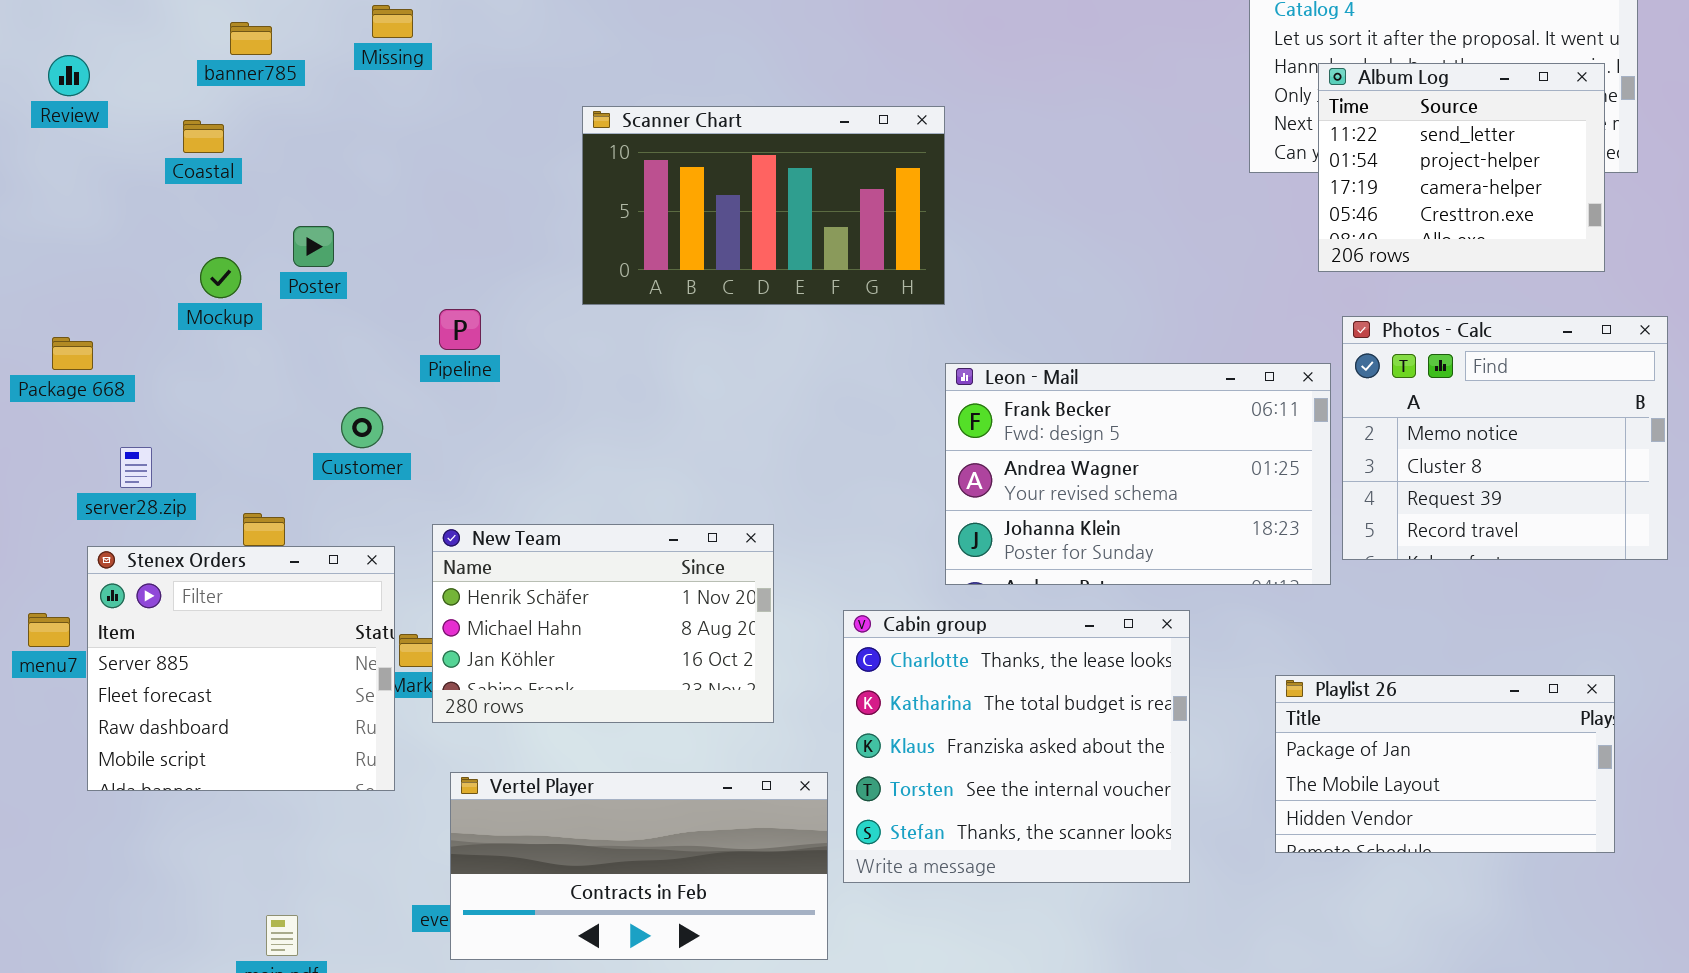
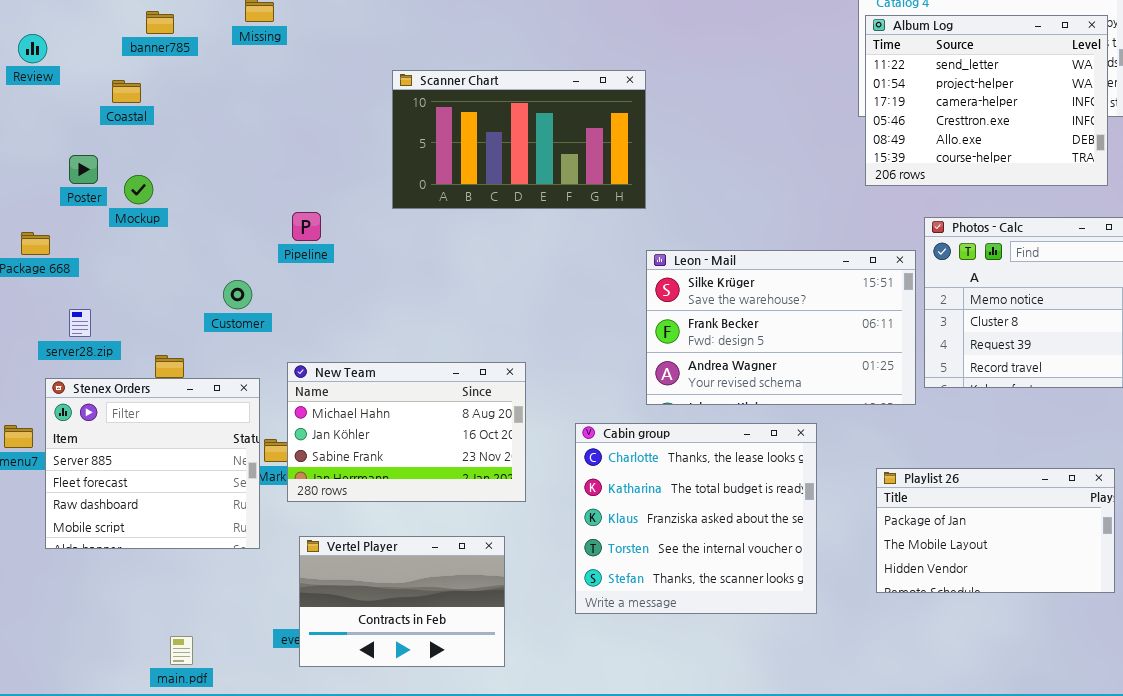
Album Log: [1318,63,1605,272] -> [865,15,1108,186], resized
Poster: [293,226,334,267] -> [69,155,98,184], moved
Leon - Mail: [945,363,1331,585] -> [646,250,916,405], scrolled up 1 row
New Team: [432,524,774,723] -> [287,362,526,502], scrolled down 1 row
Vertel Player: [450,772,828,960] -> [299,536,505,667], resized

